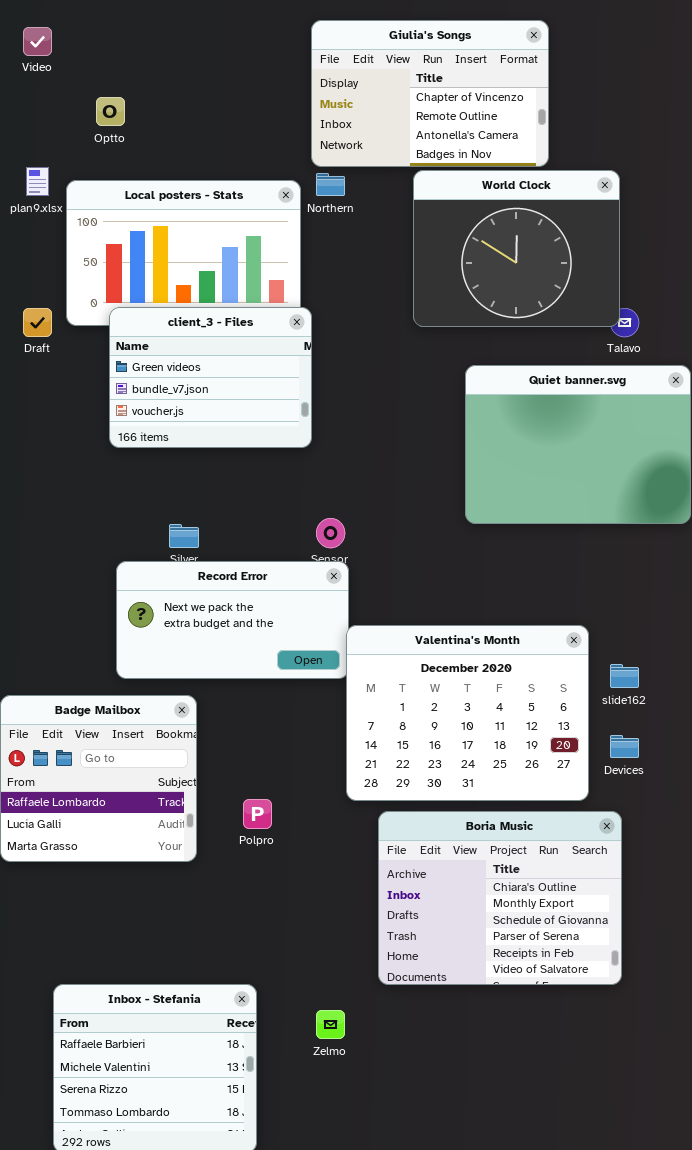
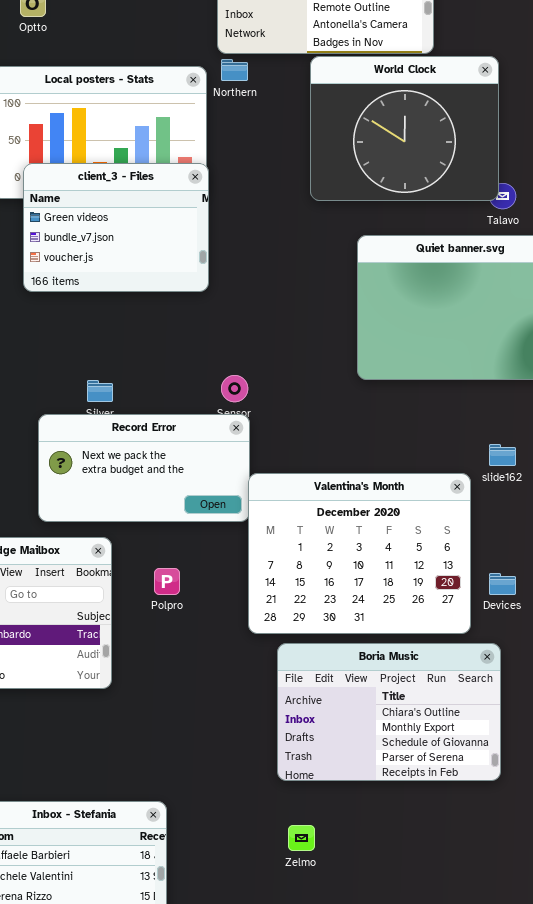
client_3 - Files: [109,307,312,448] -> [23,163,209,292], moved
slide162: [610,664,639,688] -> [489,444,516,466], moved
Polpro: [243,799,272,829] -> [154,568,180,595], moved
Boria Music: [378,811,622,985] -> [277,643,501,781], resized
Zelmo: [316,1010,345,1039] -> [288,825,315,851], moved

